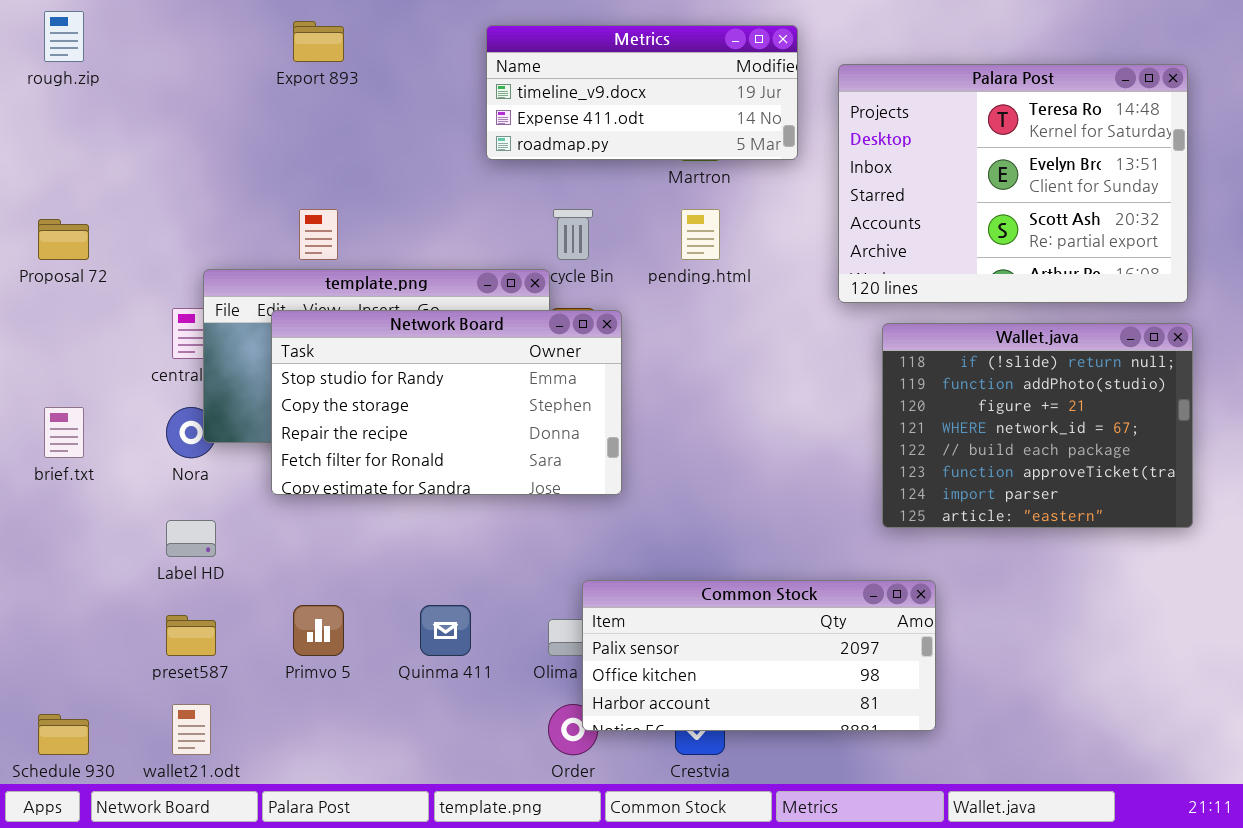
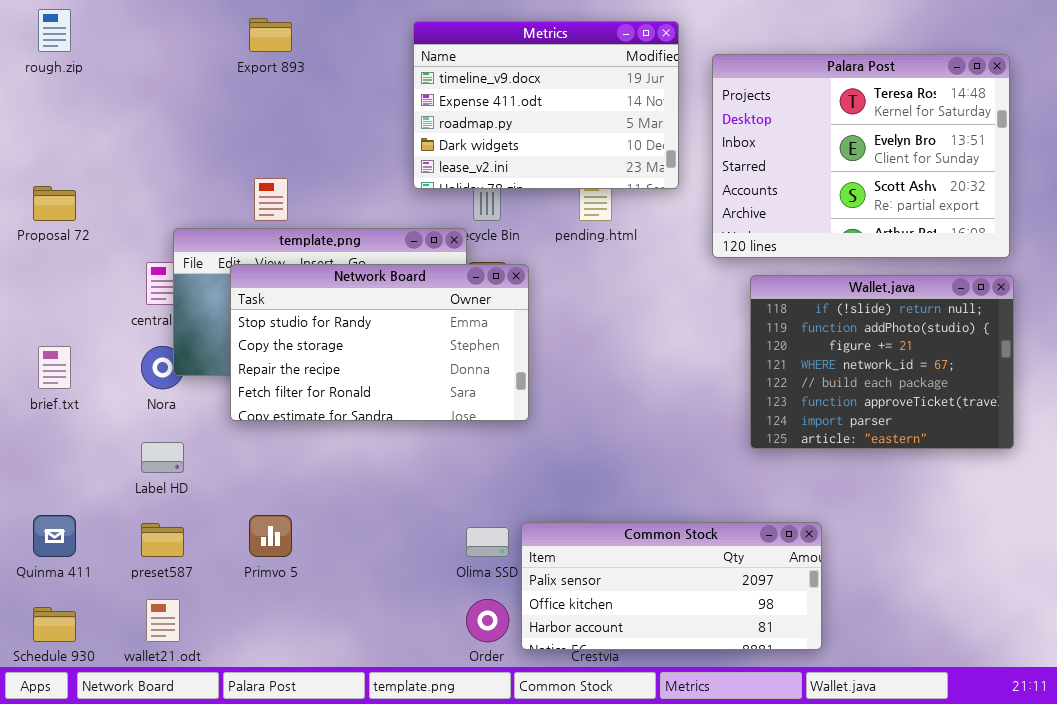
Metrics: [486,25,798,160] -> [413,21,679,189], resized
Common Stock: [582,580,936,731] -> [521,522,822,650], moved
Quinma 411: [420,605,471,656] -> [33,515,76,557], moved

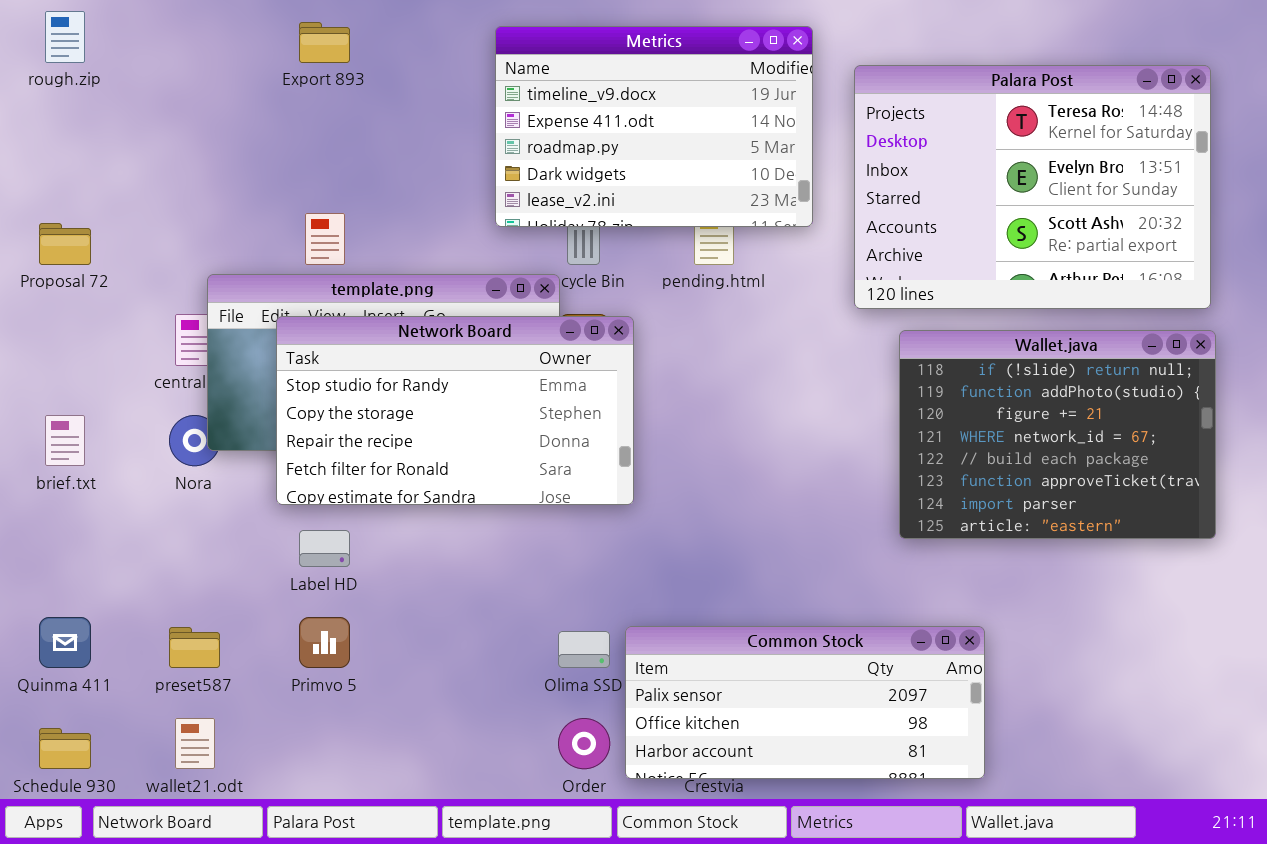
Label HD: [141,442,184,473] -> [299,530,350,567], moved

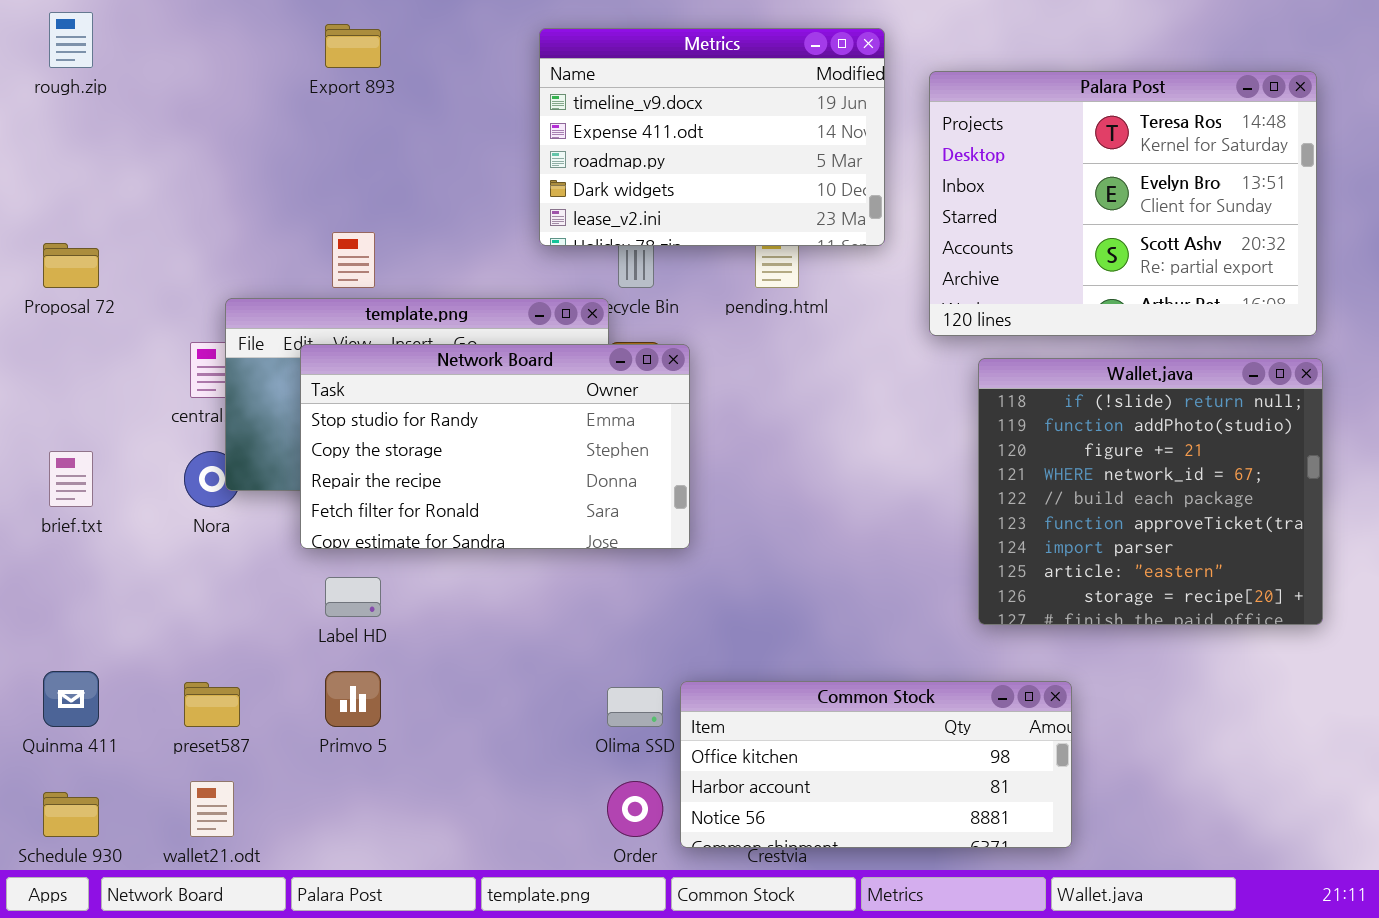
Wallet.java: [899,330,1216,539] -> [978,358,1323,625], resized
Common Stock: [625,626,985,779] -> [680,681,1072,848], scrolled down 1 row

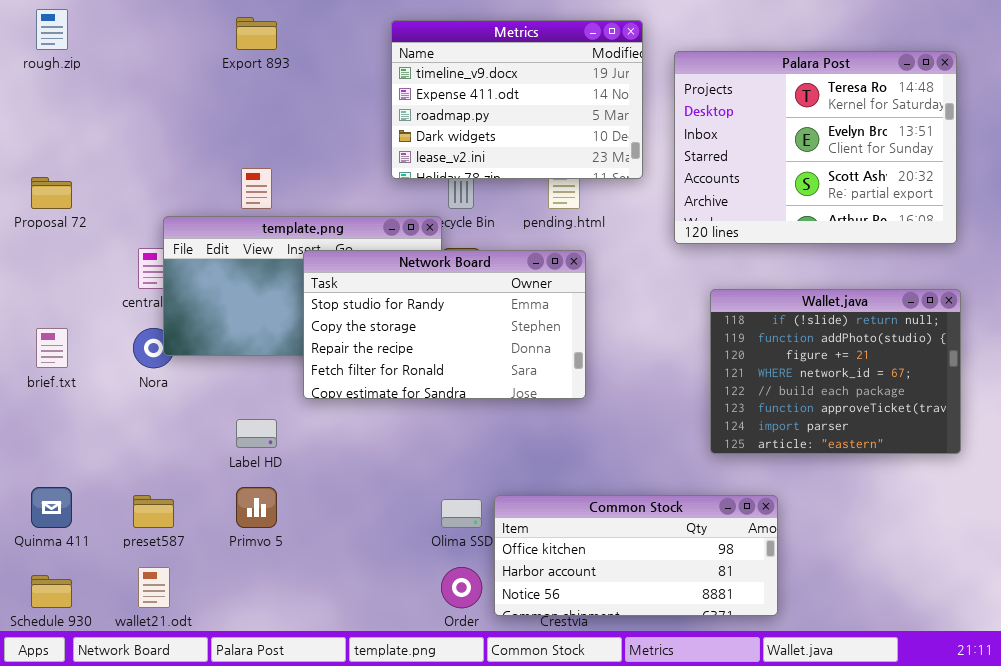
Network Board: [300,344,690,549] -> [303,250,586,399], moved
Wallet.java: [978,358,1323,625] -> [710,289,961,454], resized

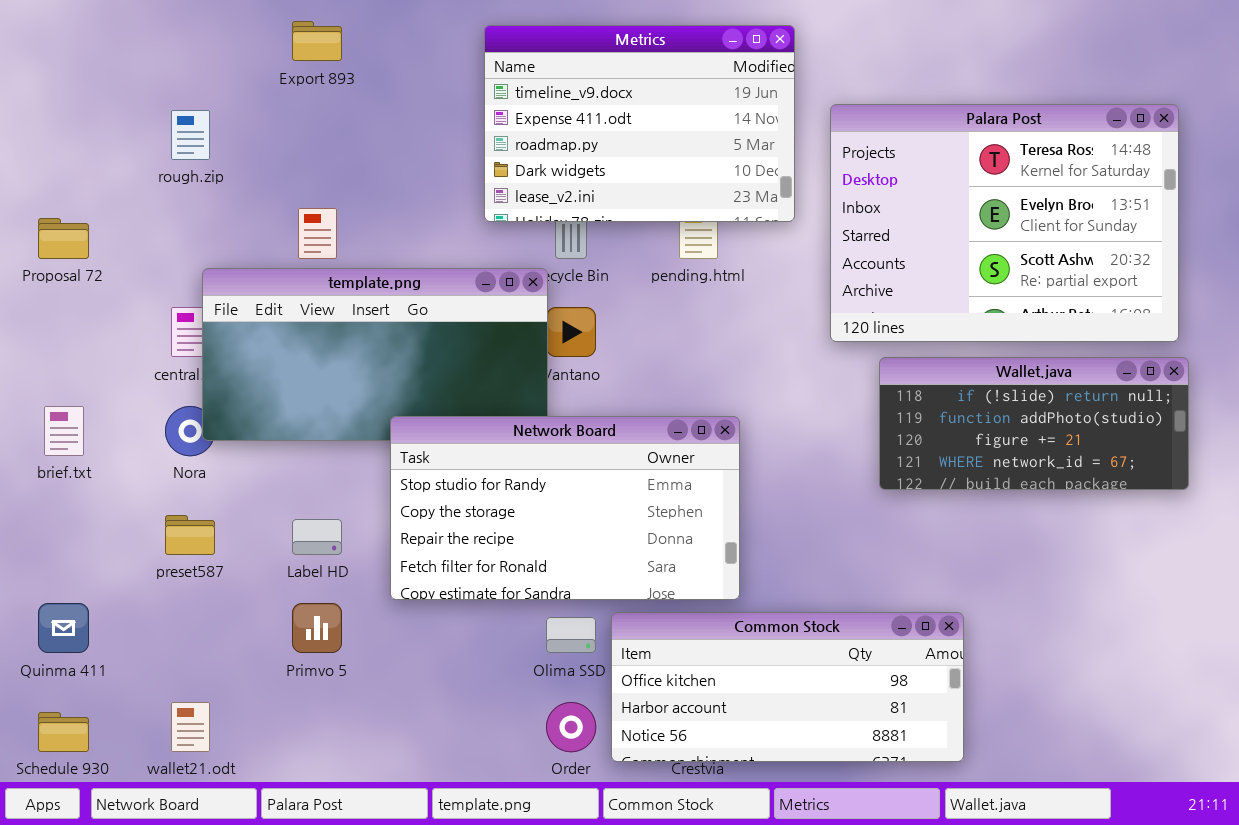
rough.zip: [36,9,68,50] -> [171,110,210,160], moved
Palara Post: [674,51,957,244] -> [830,104,1179,342], moved
Network Board: [303,250,586,399] -> [390,416,740,600], moved
Wallet.java: [710,289,961,454] -> [879,357,1189,490], resized
preset587: [133,495,174,528] -> [165,515,215,555], moved

